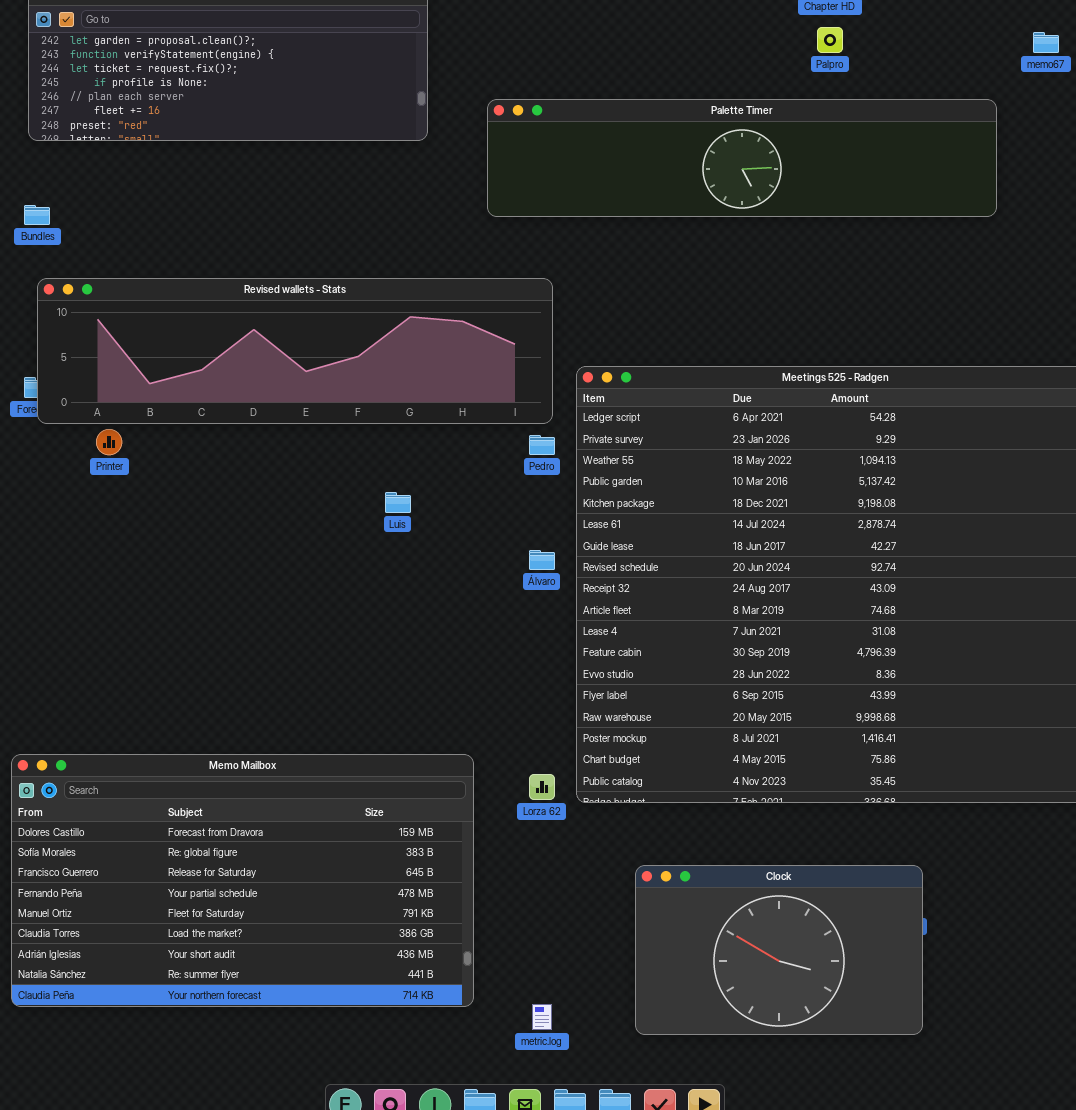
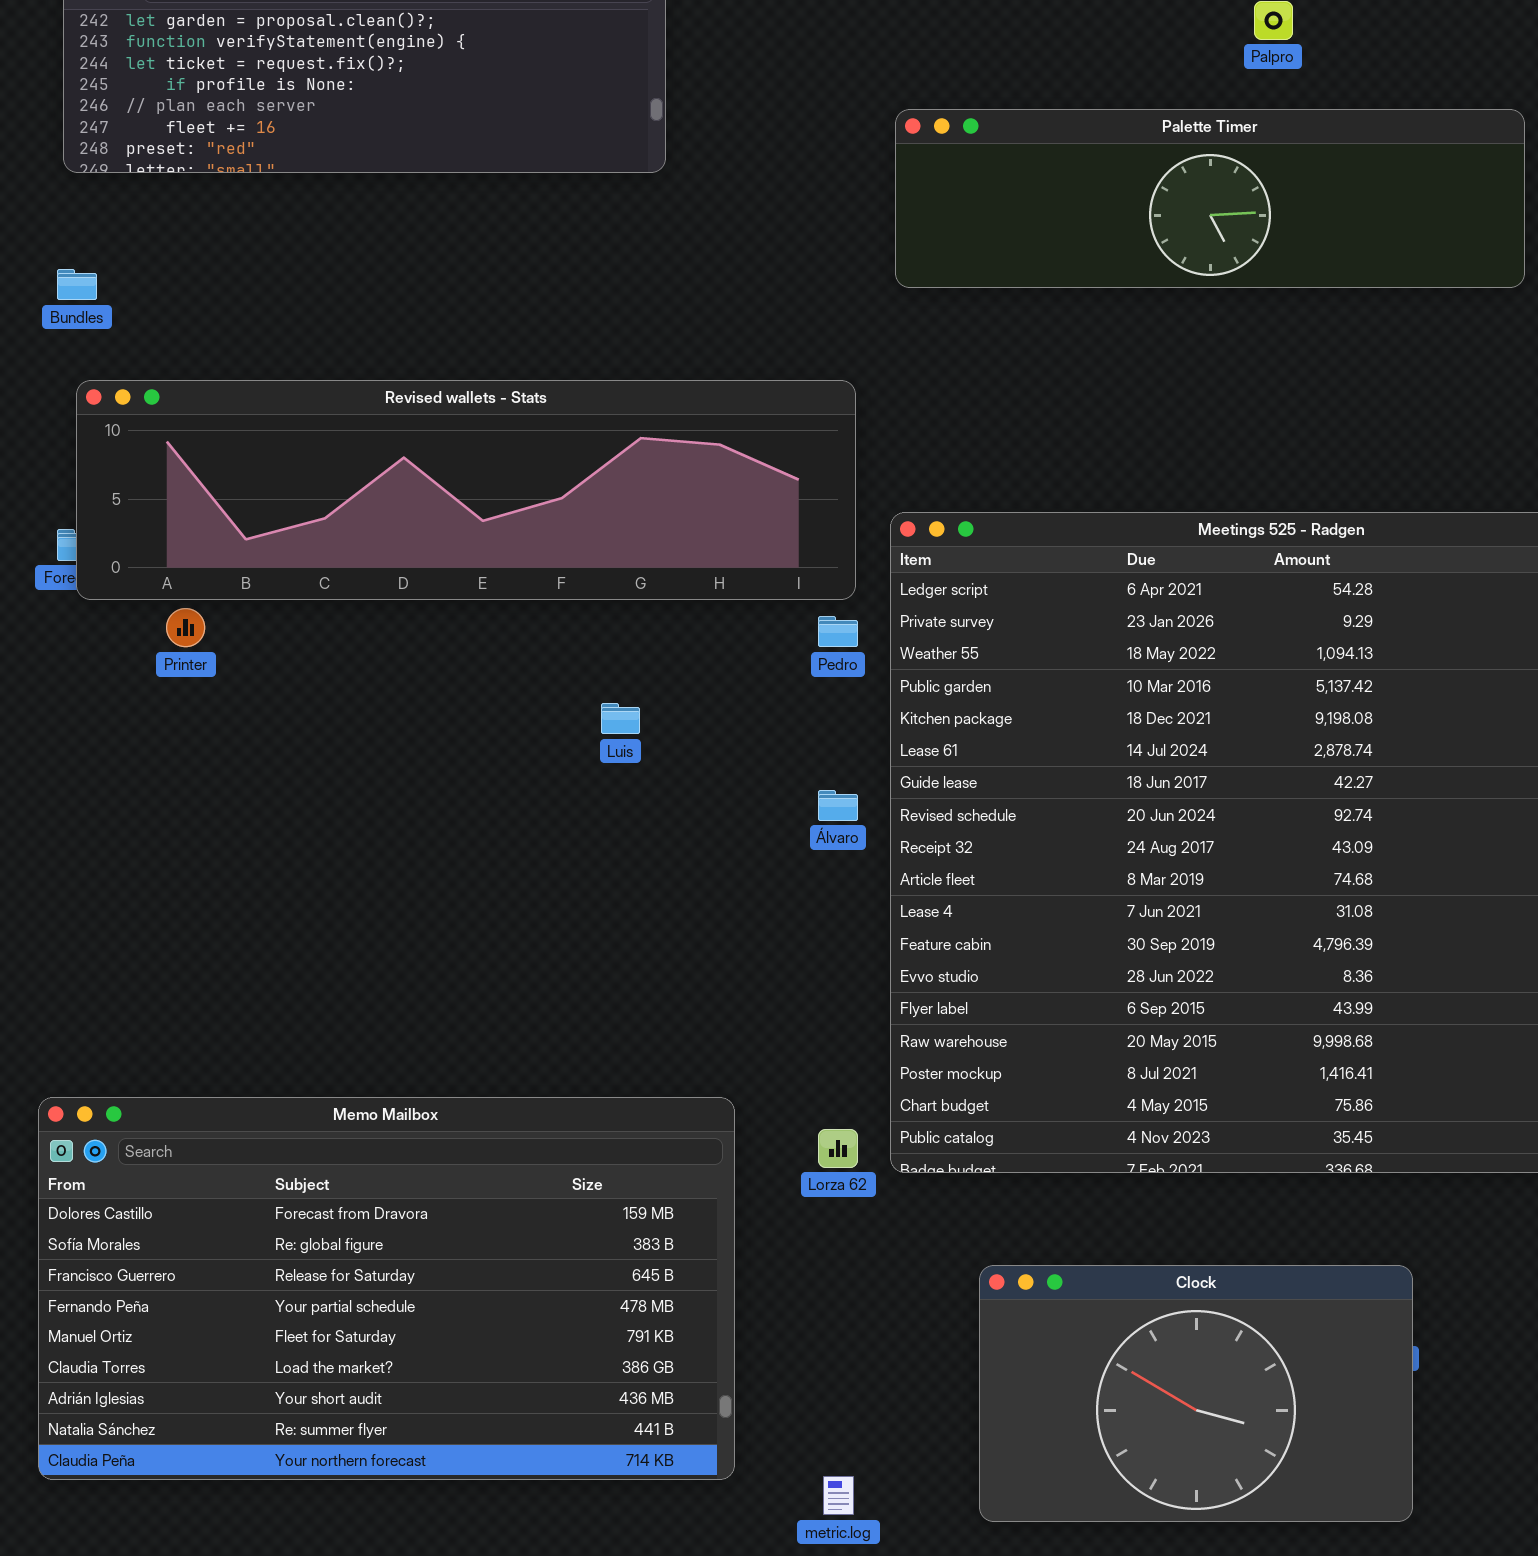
Palette Timer: [487,99,997,217] -> [895,109,1525,288], resized

